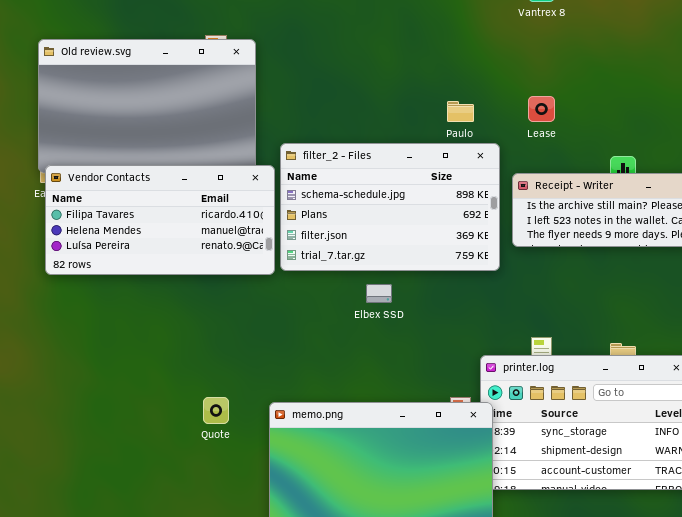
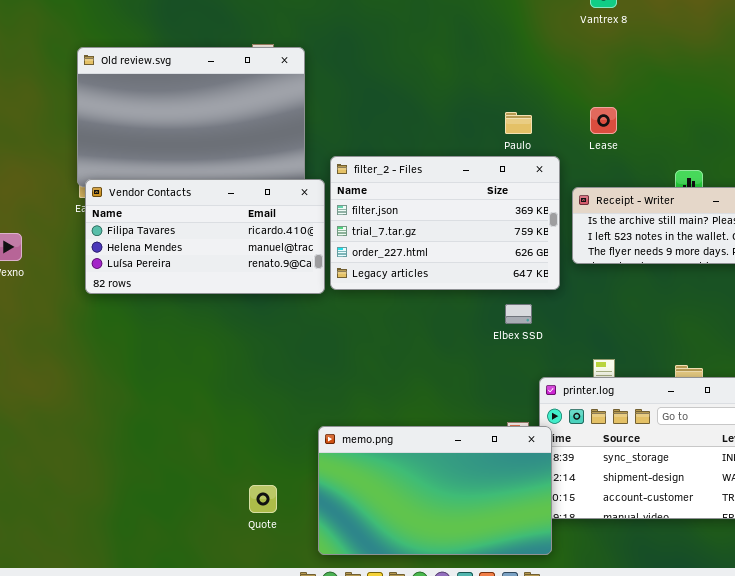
filter_2 - Files: [280,143,500,271] -> [330,156,560,290], scrolled down 2 rows
Elbex SSD: [366,284,392,303] -> [505,304,532,324], moved
Quote: [203,397,229,424] -> [249,485,277,513], moved

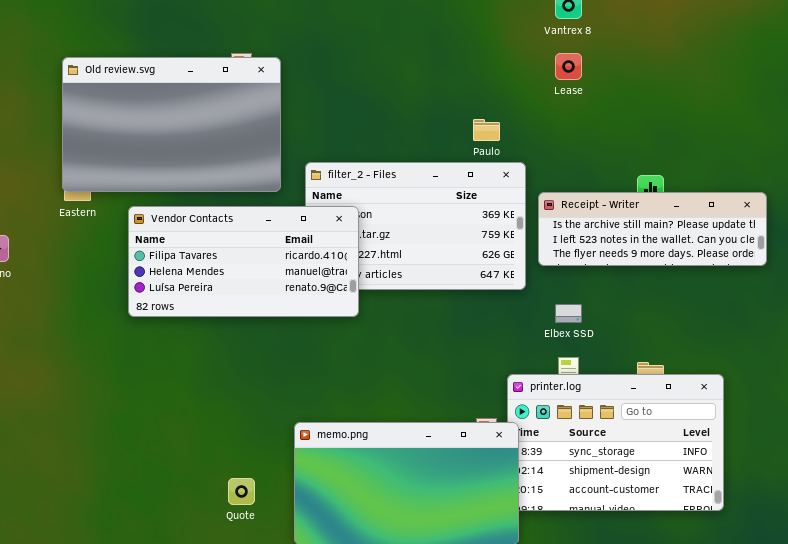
Lease: [590,107,617,134] -> [555,53,582,80], moved
Vendor Contacts: [85,179,325,294] -> [128,206,359,317], moved
Elbex SSD: [505,304,532,324] -> [555,304,582,323], moved

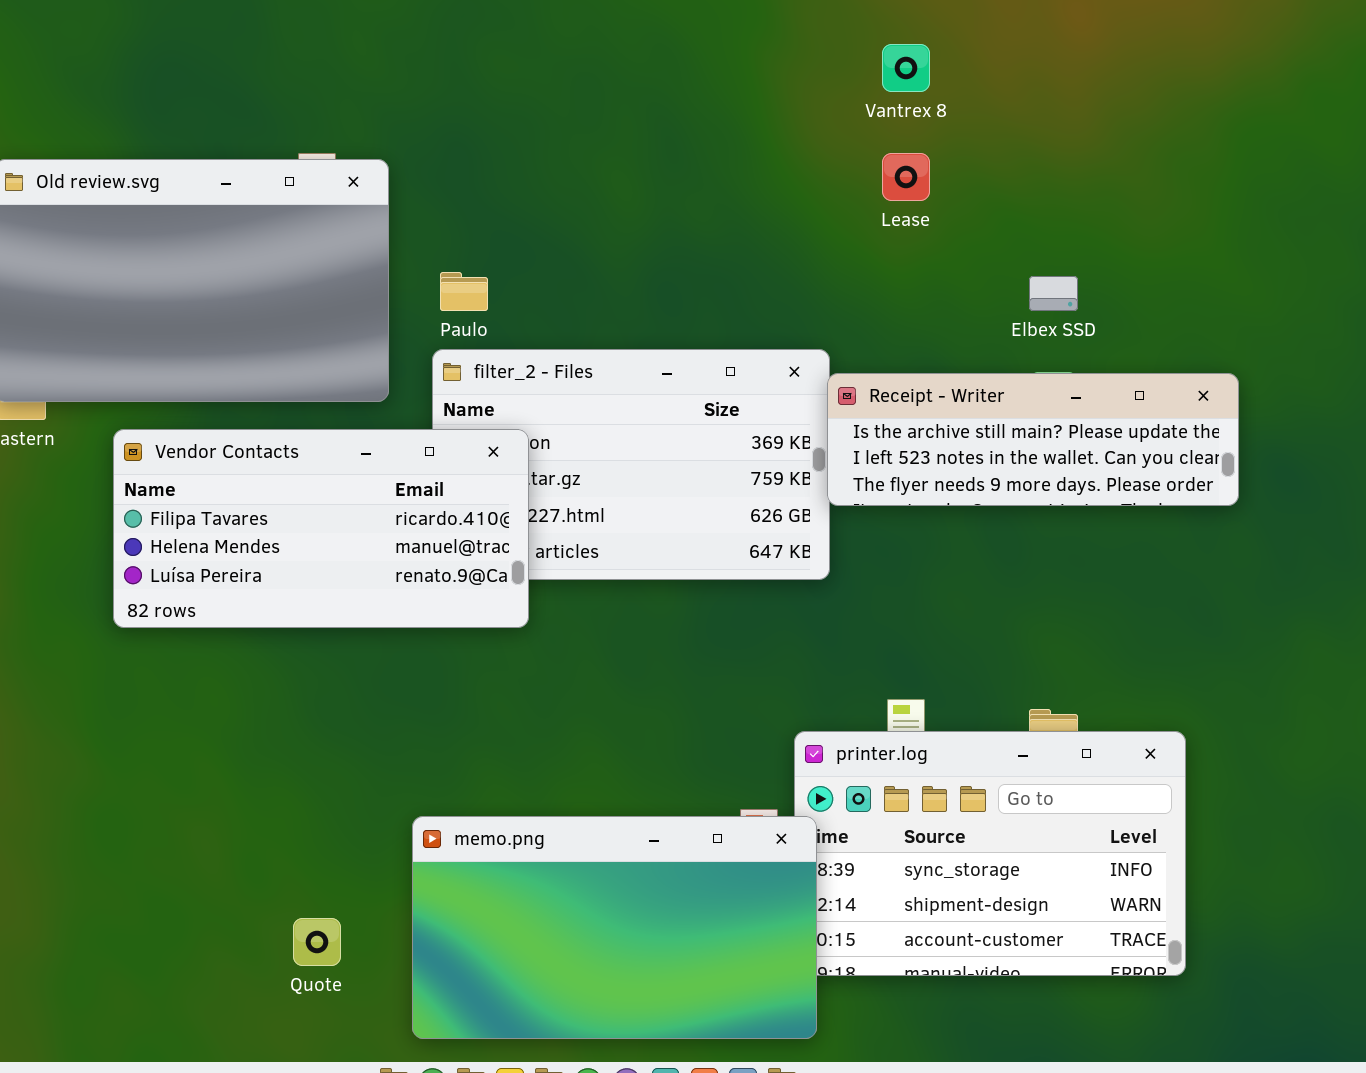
Paulo: [473,119,500,141] -> [440,272,488,311], moved
Receipt - Writer: [538,192,767,266] -> [827,373,1239,506], moved
Elbex SSD: [555,304,582,323] -> [1029,276,1078,311], moved

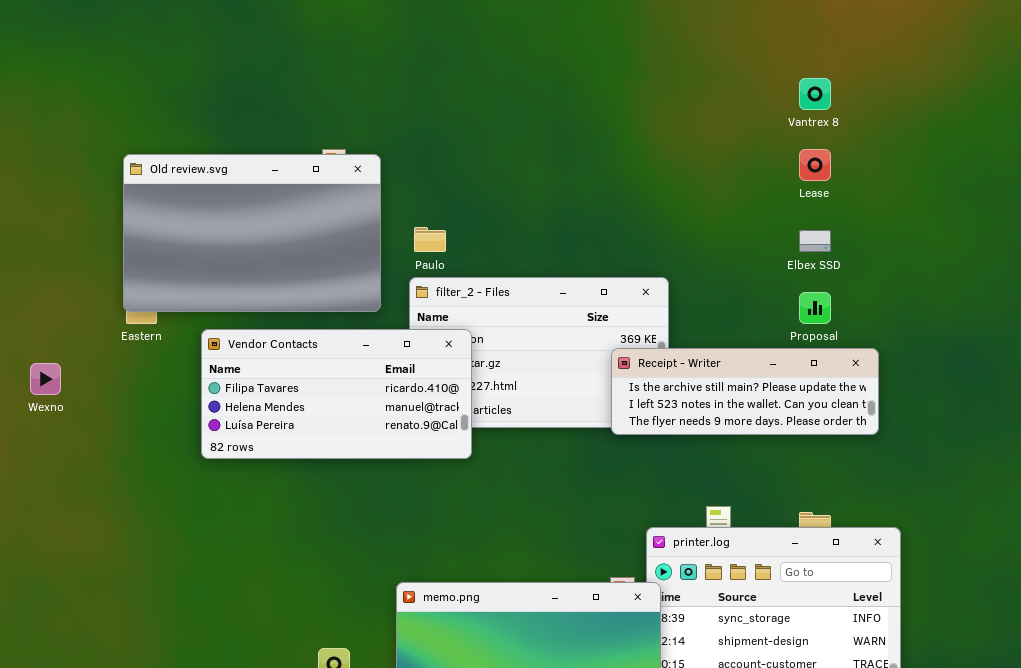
Vantrex 8: [882,44,930,92] -> [799,78,831,110], moved
Lease: [882,153,930,201] -> [799,149,831,181], moved
Receipt - Writer: [827,373,1239,506] -> [611,348,879,435], moved

